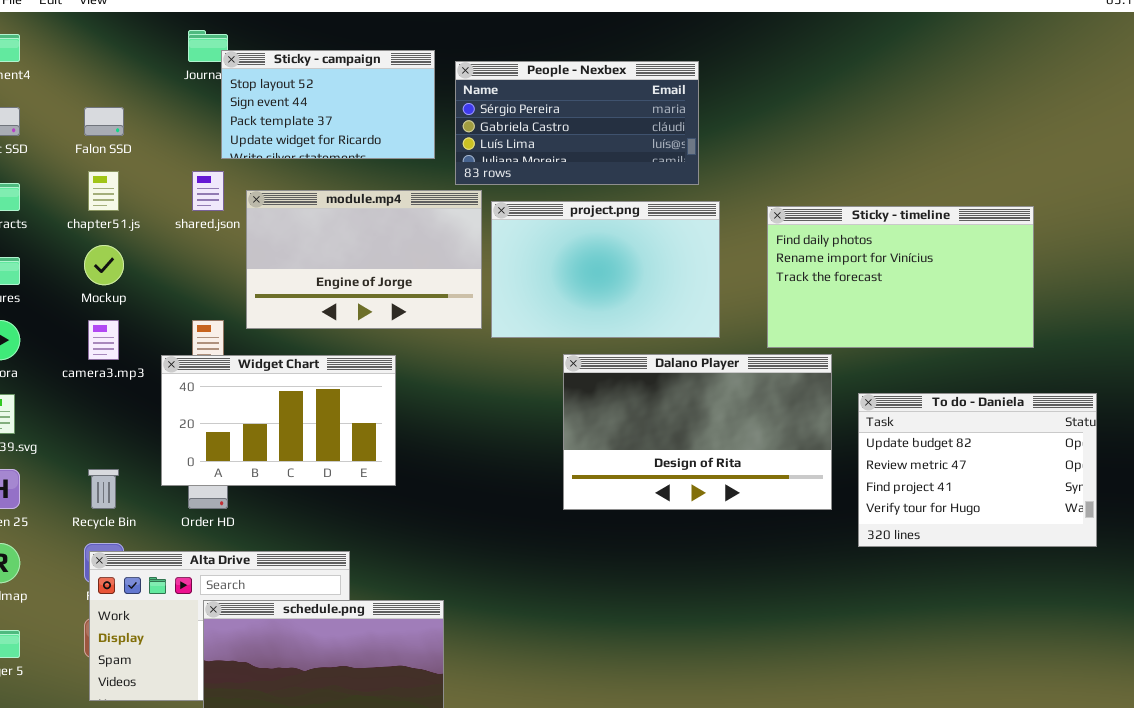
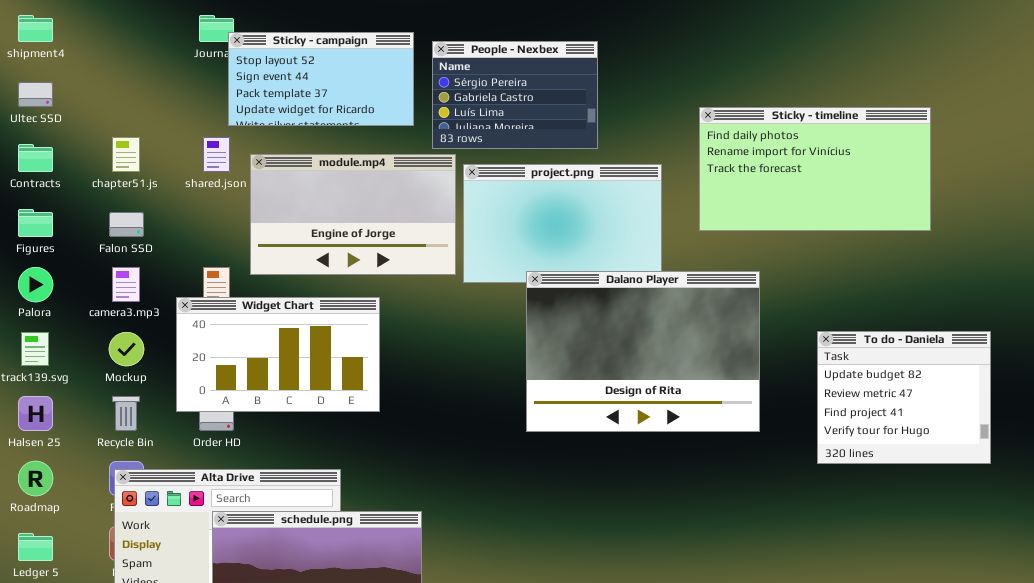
People - Nexbex: [455,61,699,185] -> [432,41,598,149], resized
Falon SSD: [84,107,124,136] -> [109,212,144,237], moved
Sticky - timeline: [767,206,1034,348] -> [699,107,931,231], moved
Mockup: [84,245,124,285] -> [109,332,144,366], moved
Dalano Player: [563,354,832,510] -> [526,271,760,432], resized
To do - Daniela: [858,393,1097,547] -> [817,331,991,464], resized

